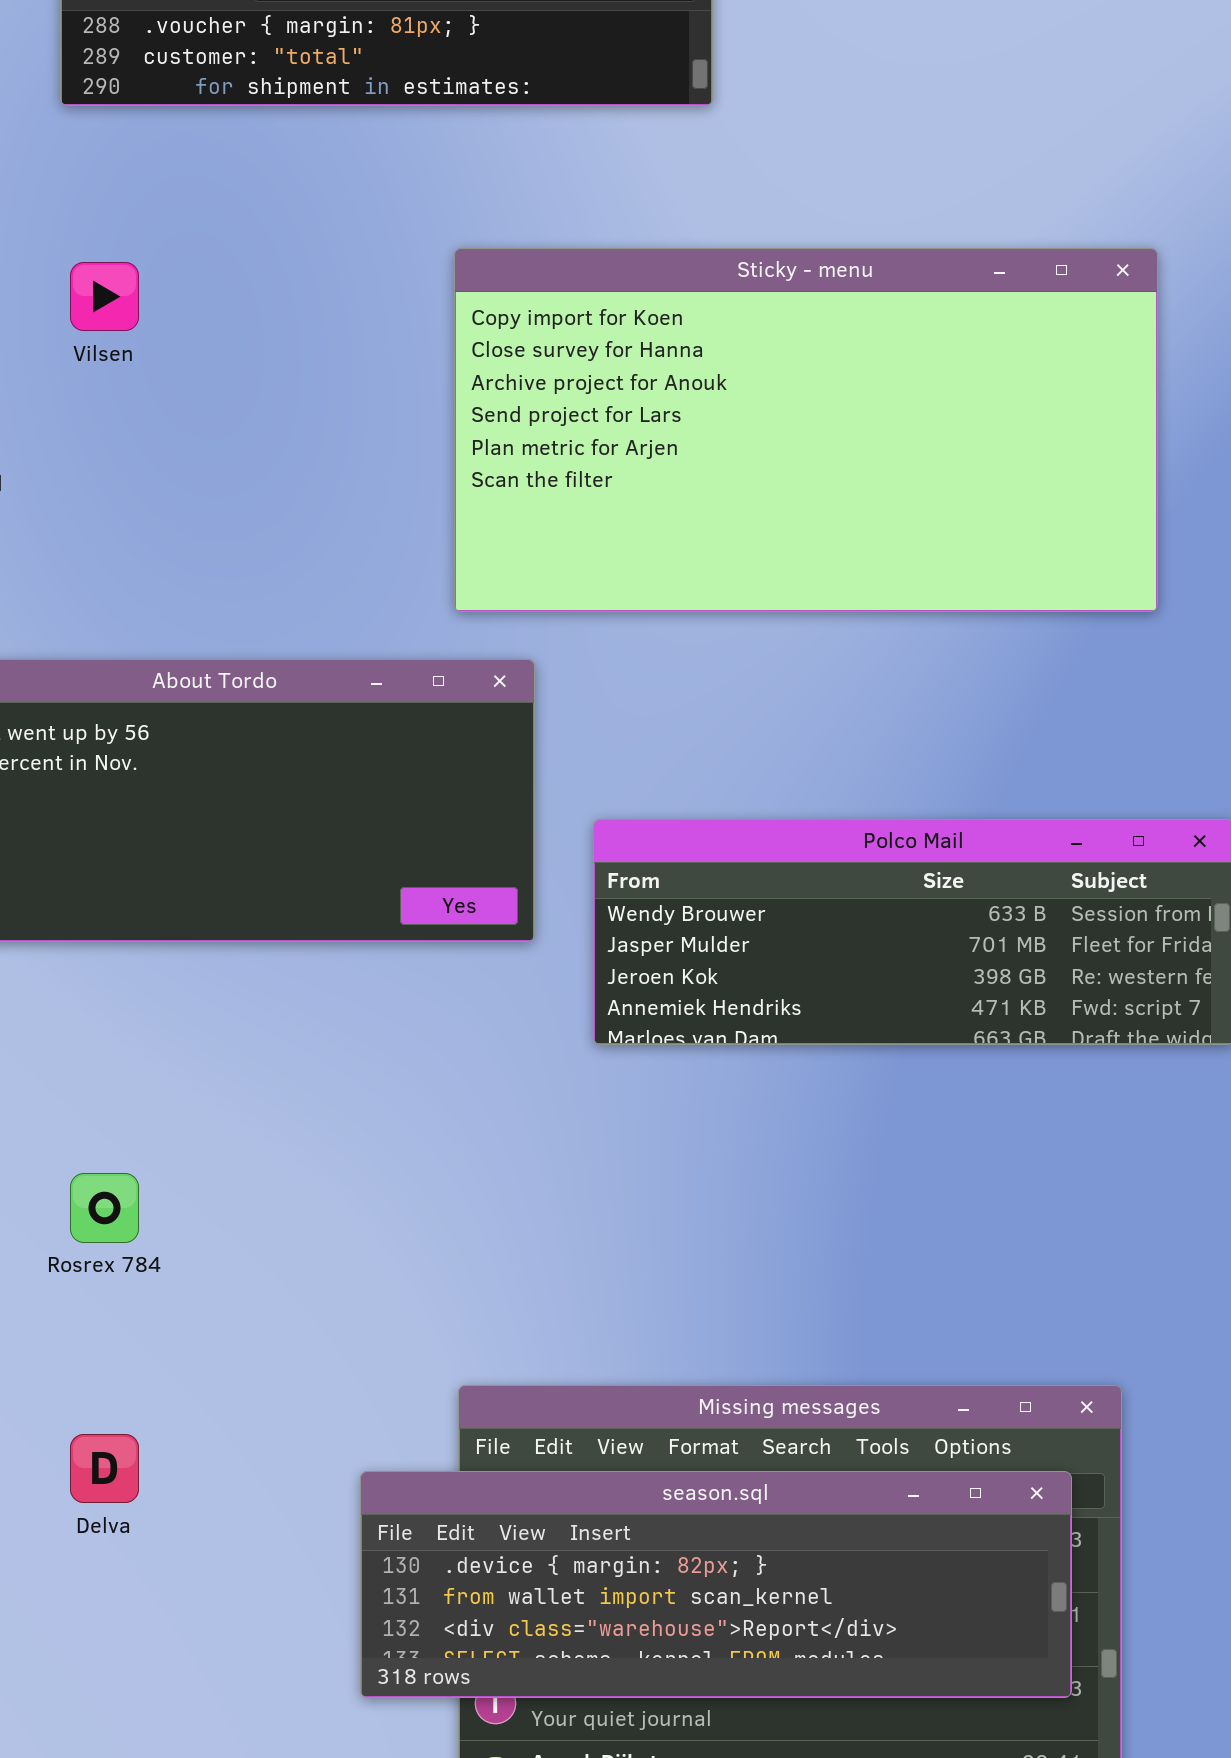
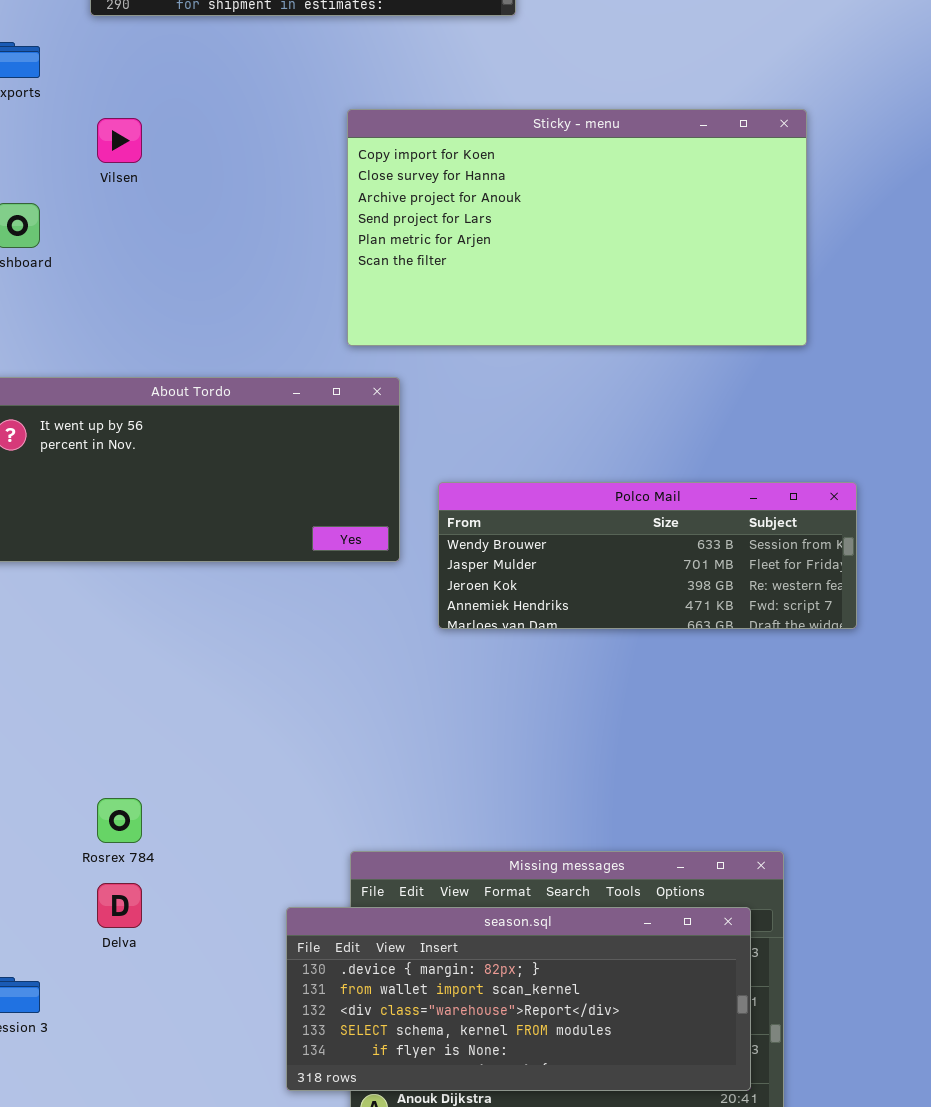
Rosrex 784: [70,1173,139,1243] -> [97,798,142,843], moved
season.sql: [360,1471,1072,1698] -> [286,907,751,1091], resized

